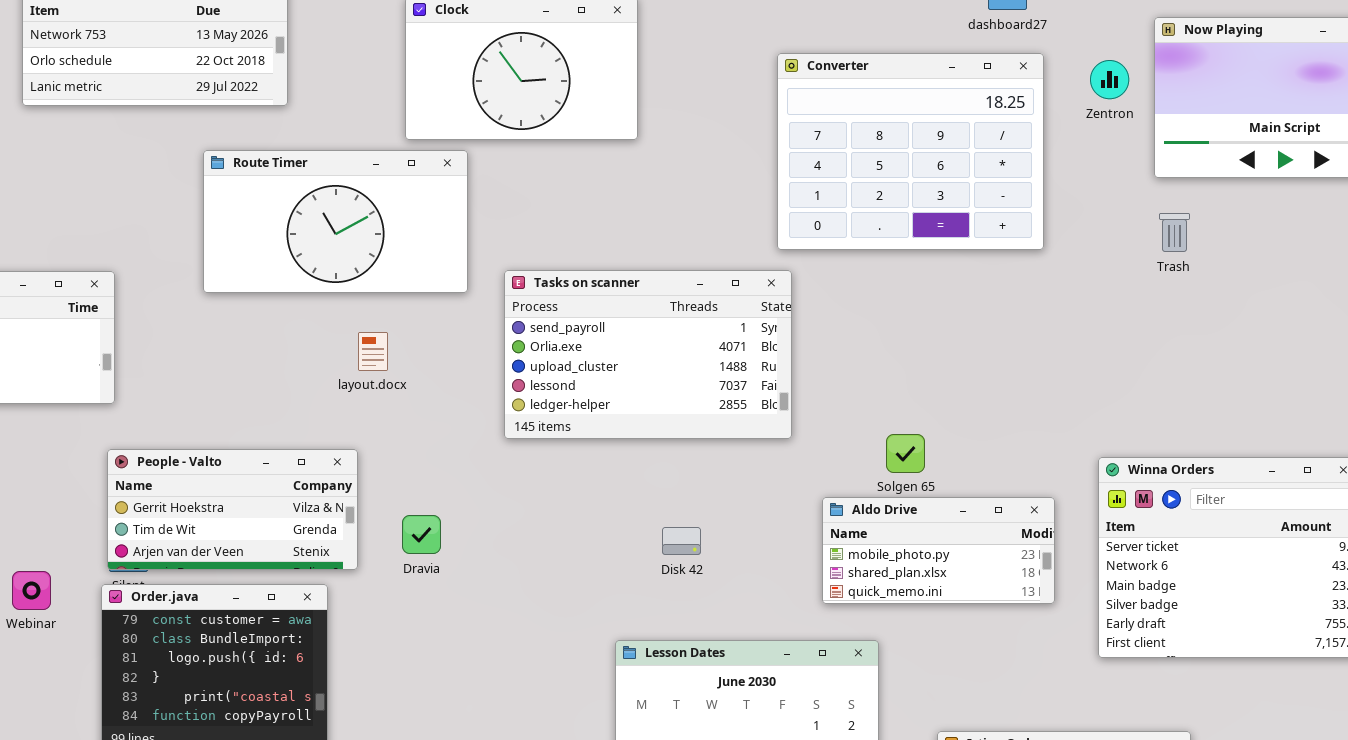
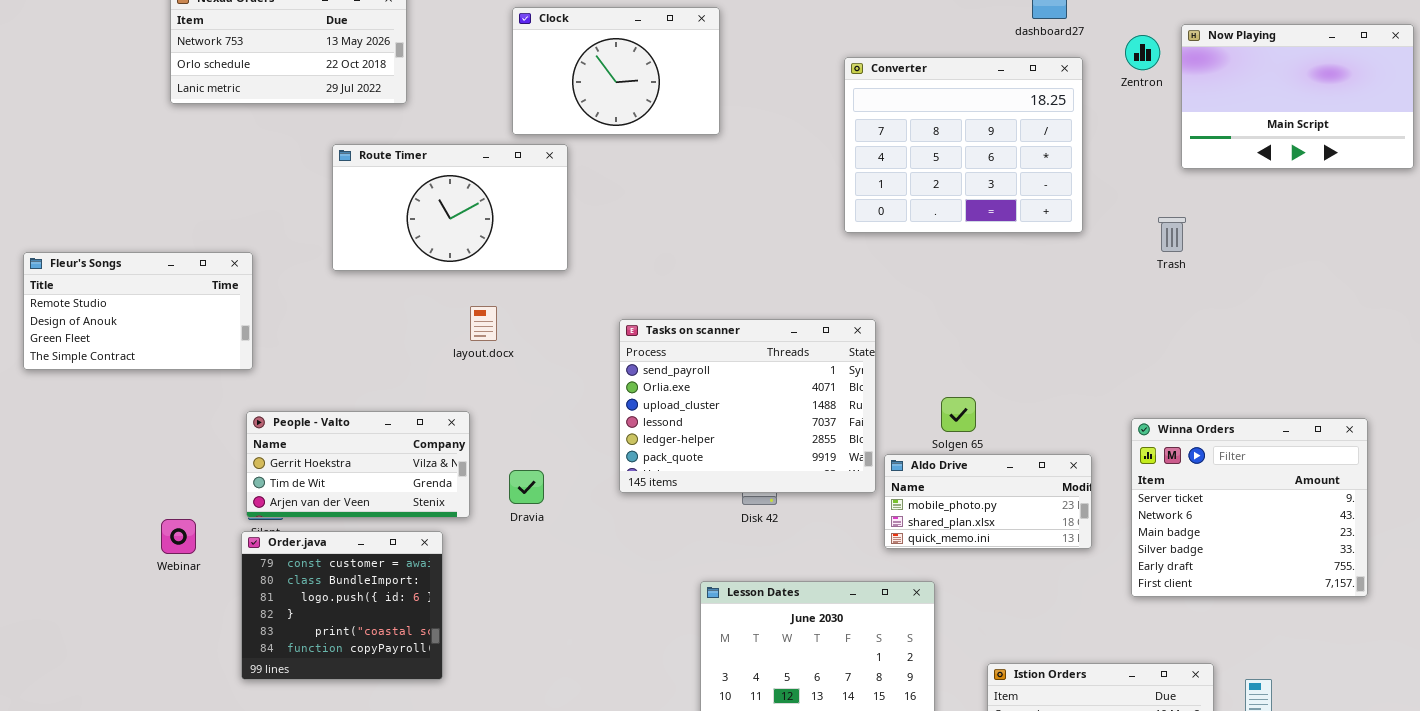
Zentron: [1090,60,1129,99] -> [1125,35,1160,70], moved
Trash: [1159,213,1190,252] -> [1158,217,1186,252], moved
Tasks on scanner: [504,270,792,439] -> [619,319,876,493], moved, resized

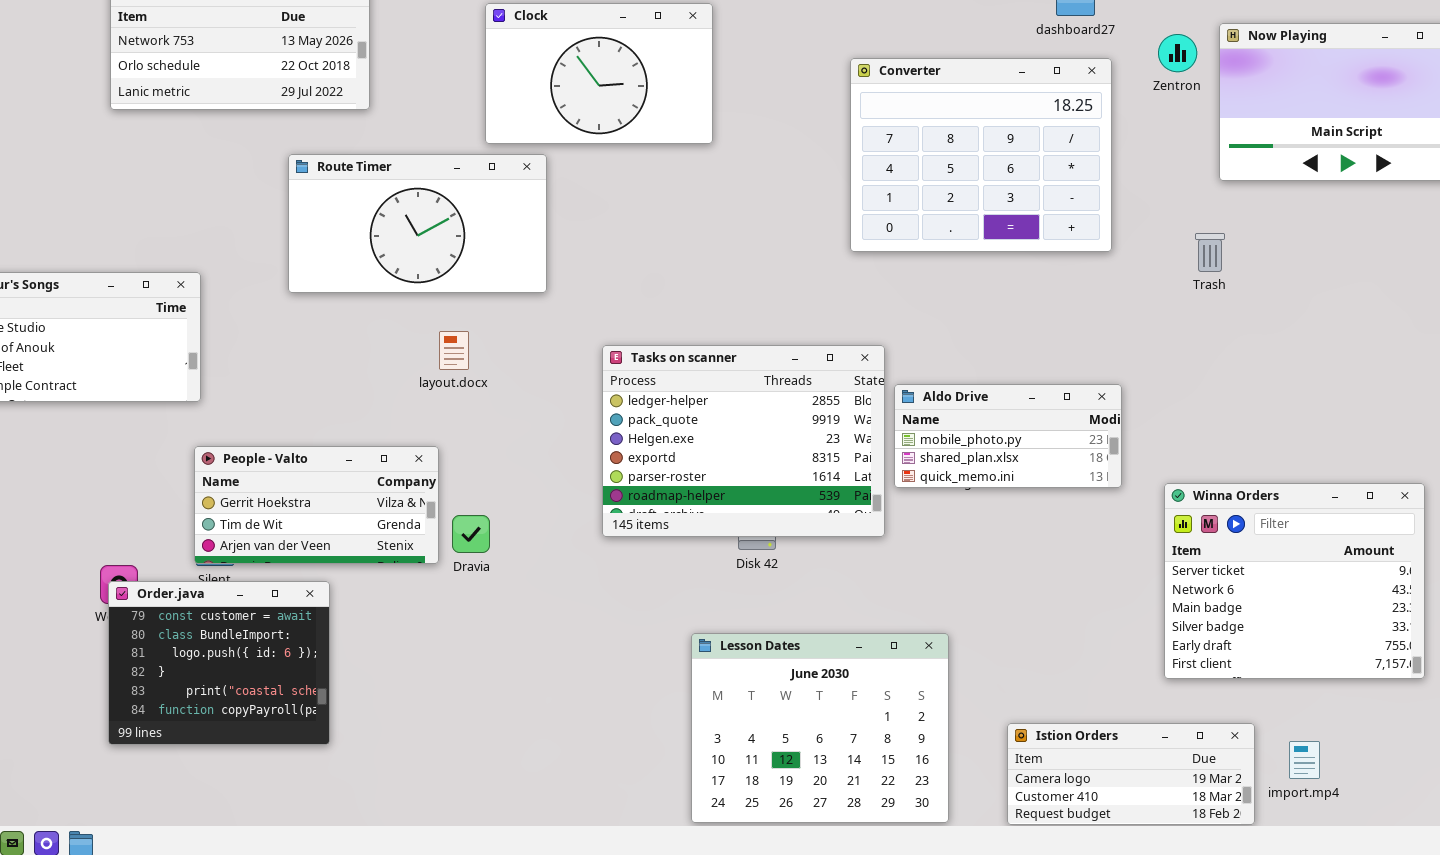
Tasks on scanner: [619,319,876,493] -> [602,345,885,537], scrolled down 4 rows
Winna Orders: [1131,418,1368,597] -> [1164,483,1425,679], moved
Aldo Drive: [884,454,1092,549] -> [894,384,1122,488], moved
Dravia: [509,470,544,504] -> [452,515,490,553], moved
Order.java: [241,531,443,680] -> [108,581,330,745], moved

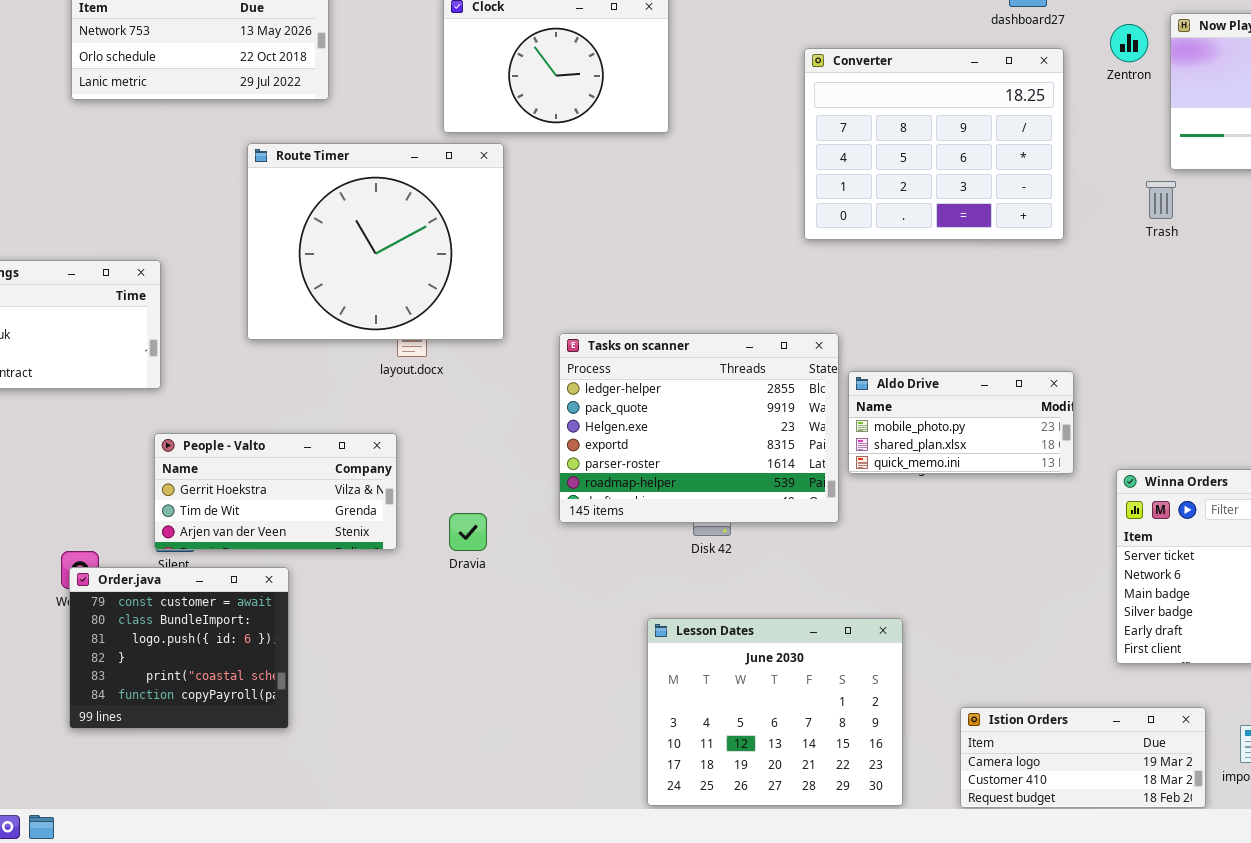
Route Timer: [288,154,547,293] -> [247,143,504,340], resized
Trash: [1195,233,1225,272] -> [1146,181,1176,219], moved
Dravia: [452,515,490,553] -> [449,513,487,551], moved

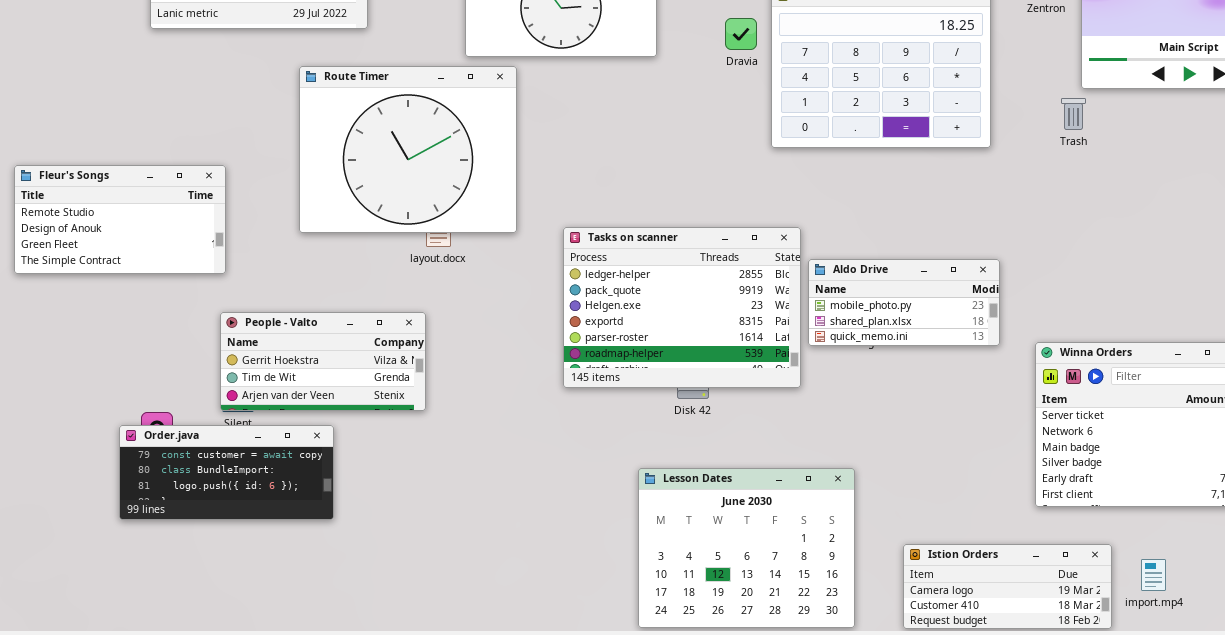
Dravia: [449,513,487,551] -> [725,18,757,50], moved
Order.java: [69,567,289,729] -> [119,425,334,520], resized

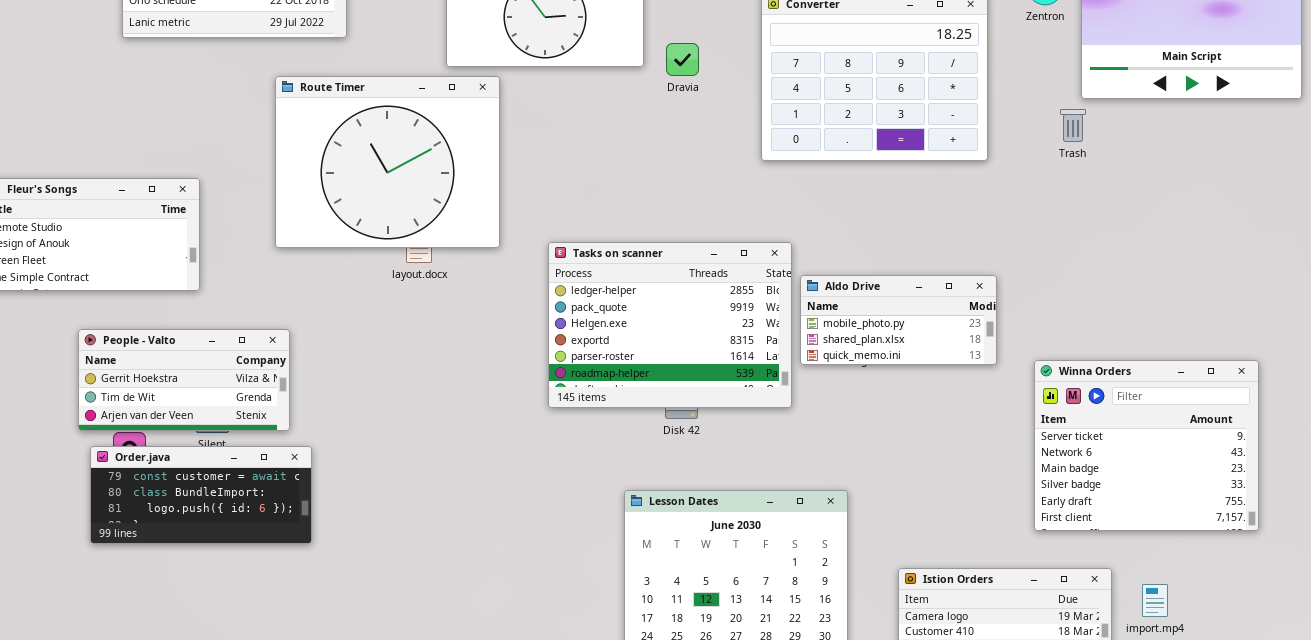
Dravia: [725,18,757,50] -> [666,43,699,76], moved
People - Valto: [220,312,426,411] -> [78,329,290,431], moved

